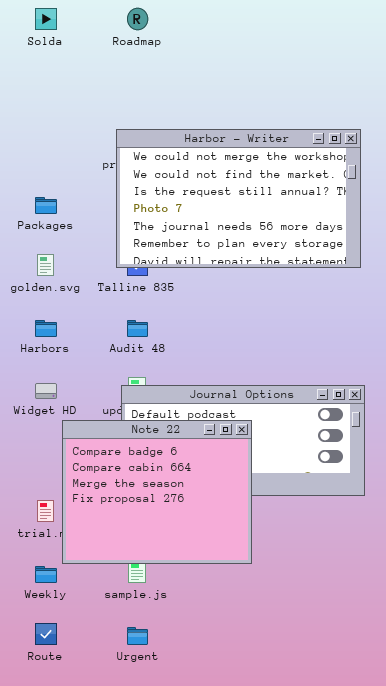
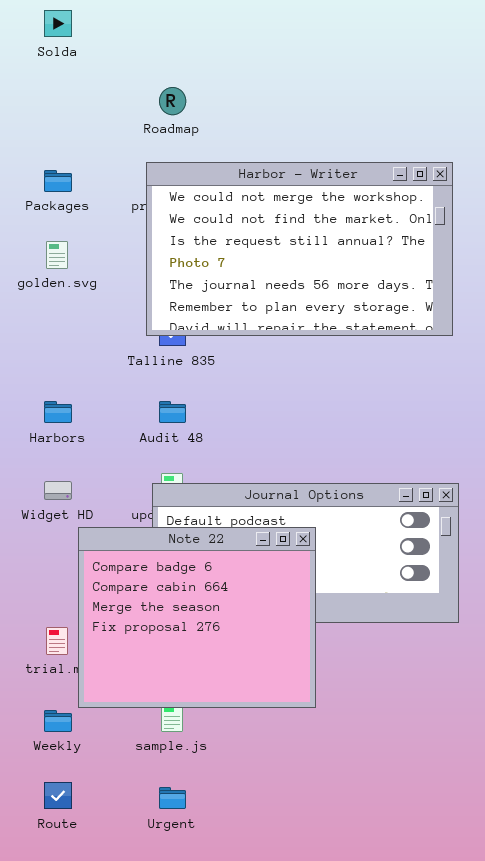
Roadmap: [127,8,148,30] -> [159,87,186,115], moved
Packages: [35,197,57,214] -> [44,170,72,192], moved
golden.svg: [37,254,54,276] -> [46,241,68,269], moved

